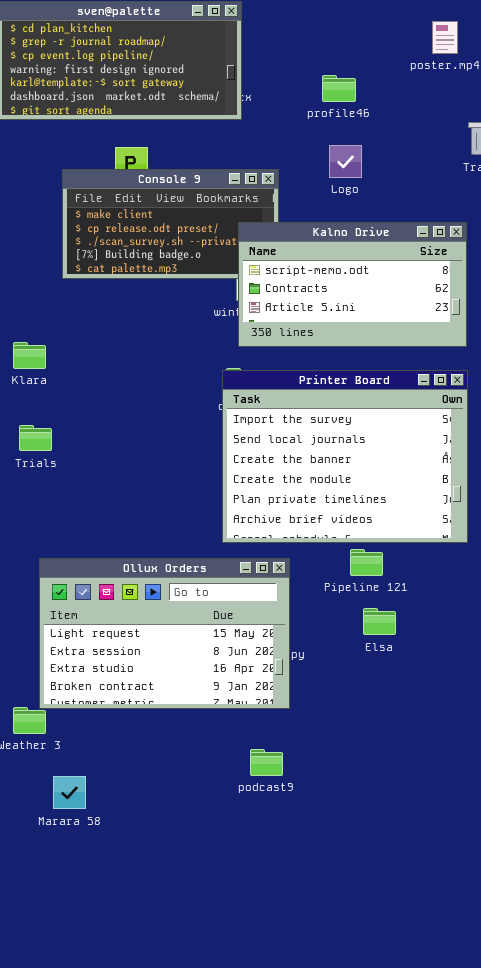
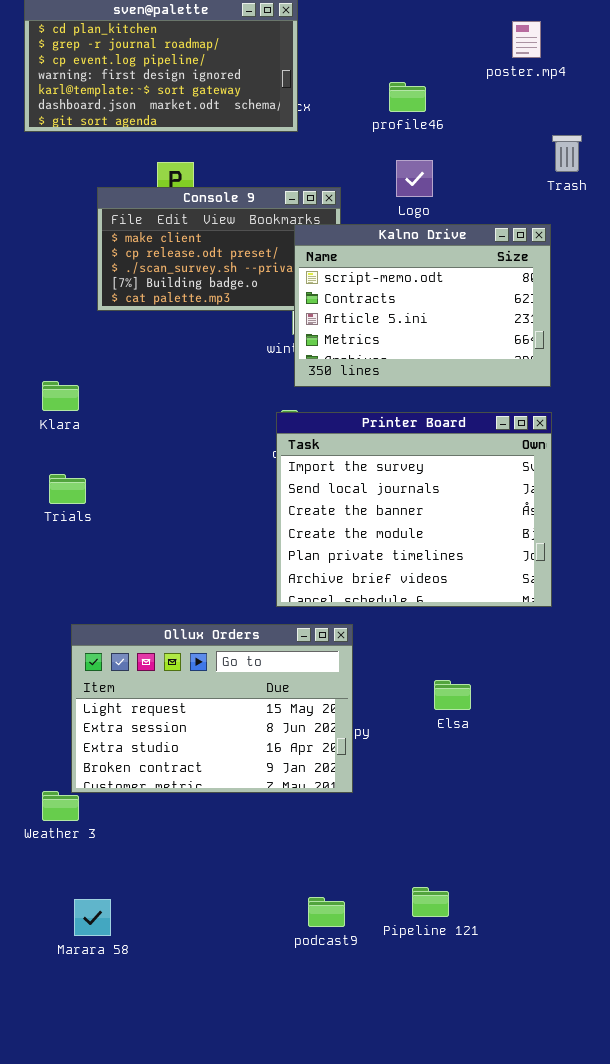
Kalno Drive: [238,222,467,347] -> [294,224,551,387], resized
Pipeline 121: [350,549,383,576] -> [412,887,449,917], moved
podcast9: [250,749,283,776] -> [308,897,345,927], moved
Marara 58: [53,776,86,809] -> [74,899,111,936], moved

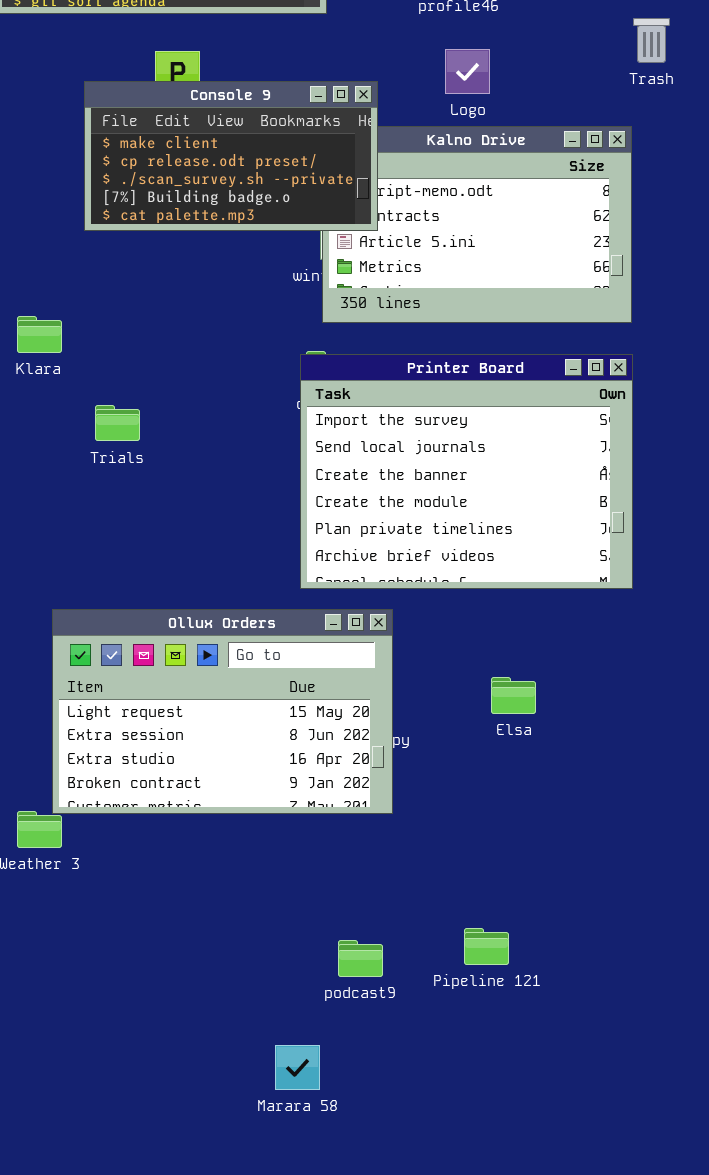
Console 9: [97,187,341,311] -> [84,81,378,231], raised
Trials: [49,474,86,504] -> [95,405,140,441], moved
Marara 58: [74,899,111,936] -> [275,1045,320,1090], moved

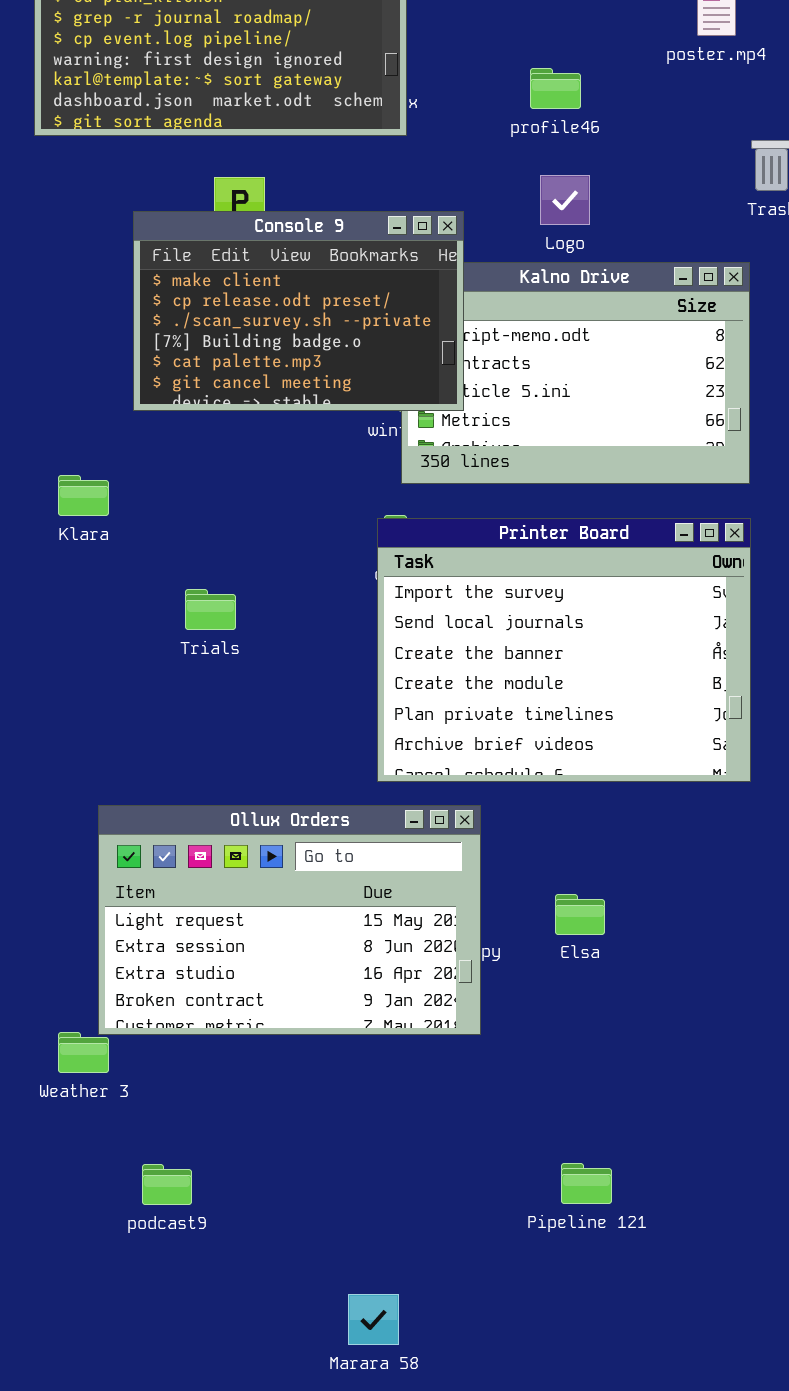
Console 9: [84,81,378,231] -> [133,211,464,411], resized
Trials: [95,405,140,441] -> [185,589,236,630], moved
Elsa: [491,677,536,714] -> [555,894,605,935], moved
podcast9: [338,940,383,977] -> [142,1164,192,1205], moved

